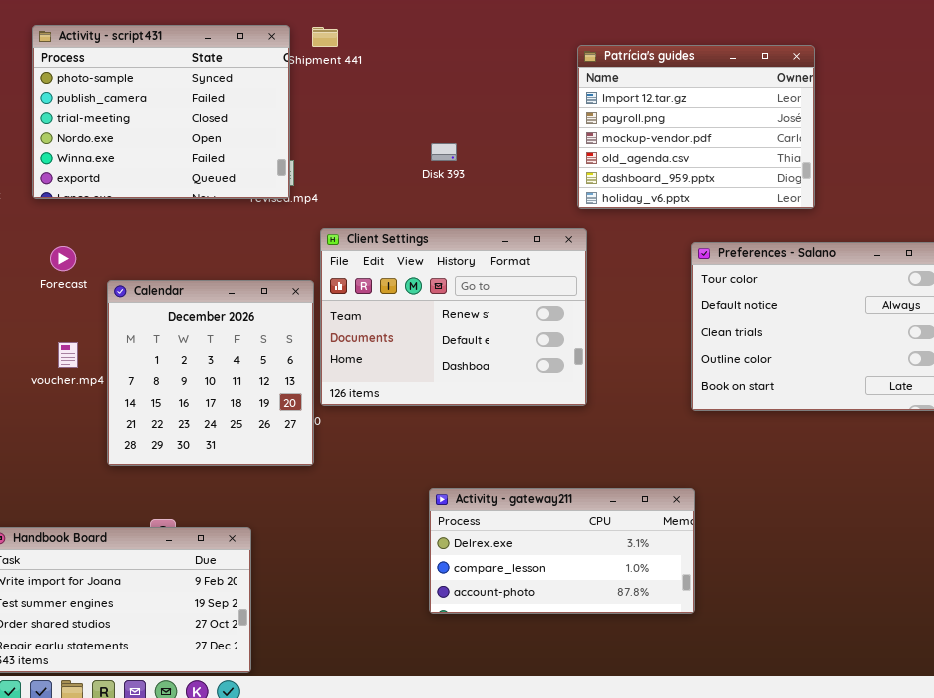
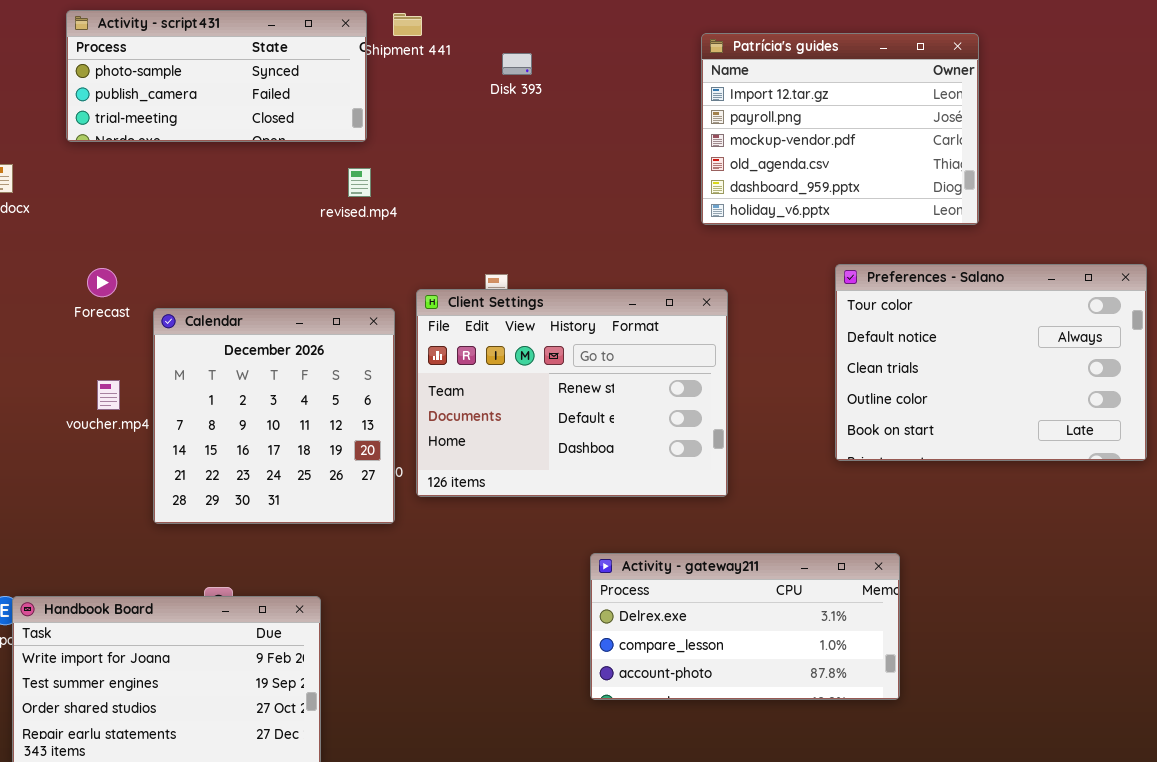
Activity - script431: [32,25,290,199] -> [66,10,367,142], resized
Disk 393: [431,143,457,161] -> [502,53,532,75], moved
Client Settings: [320,228,587,406] -> [416,289,728,497], moved
Activity - gateway211: [429,488,695,614] -> [590,553,900,700], moved

